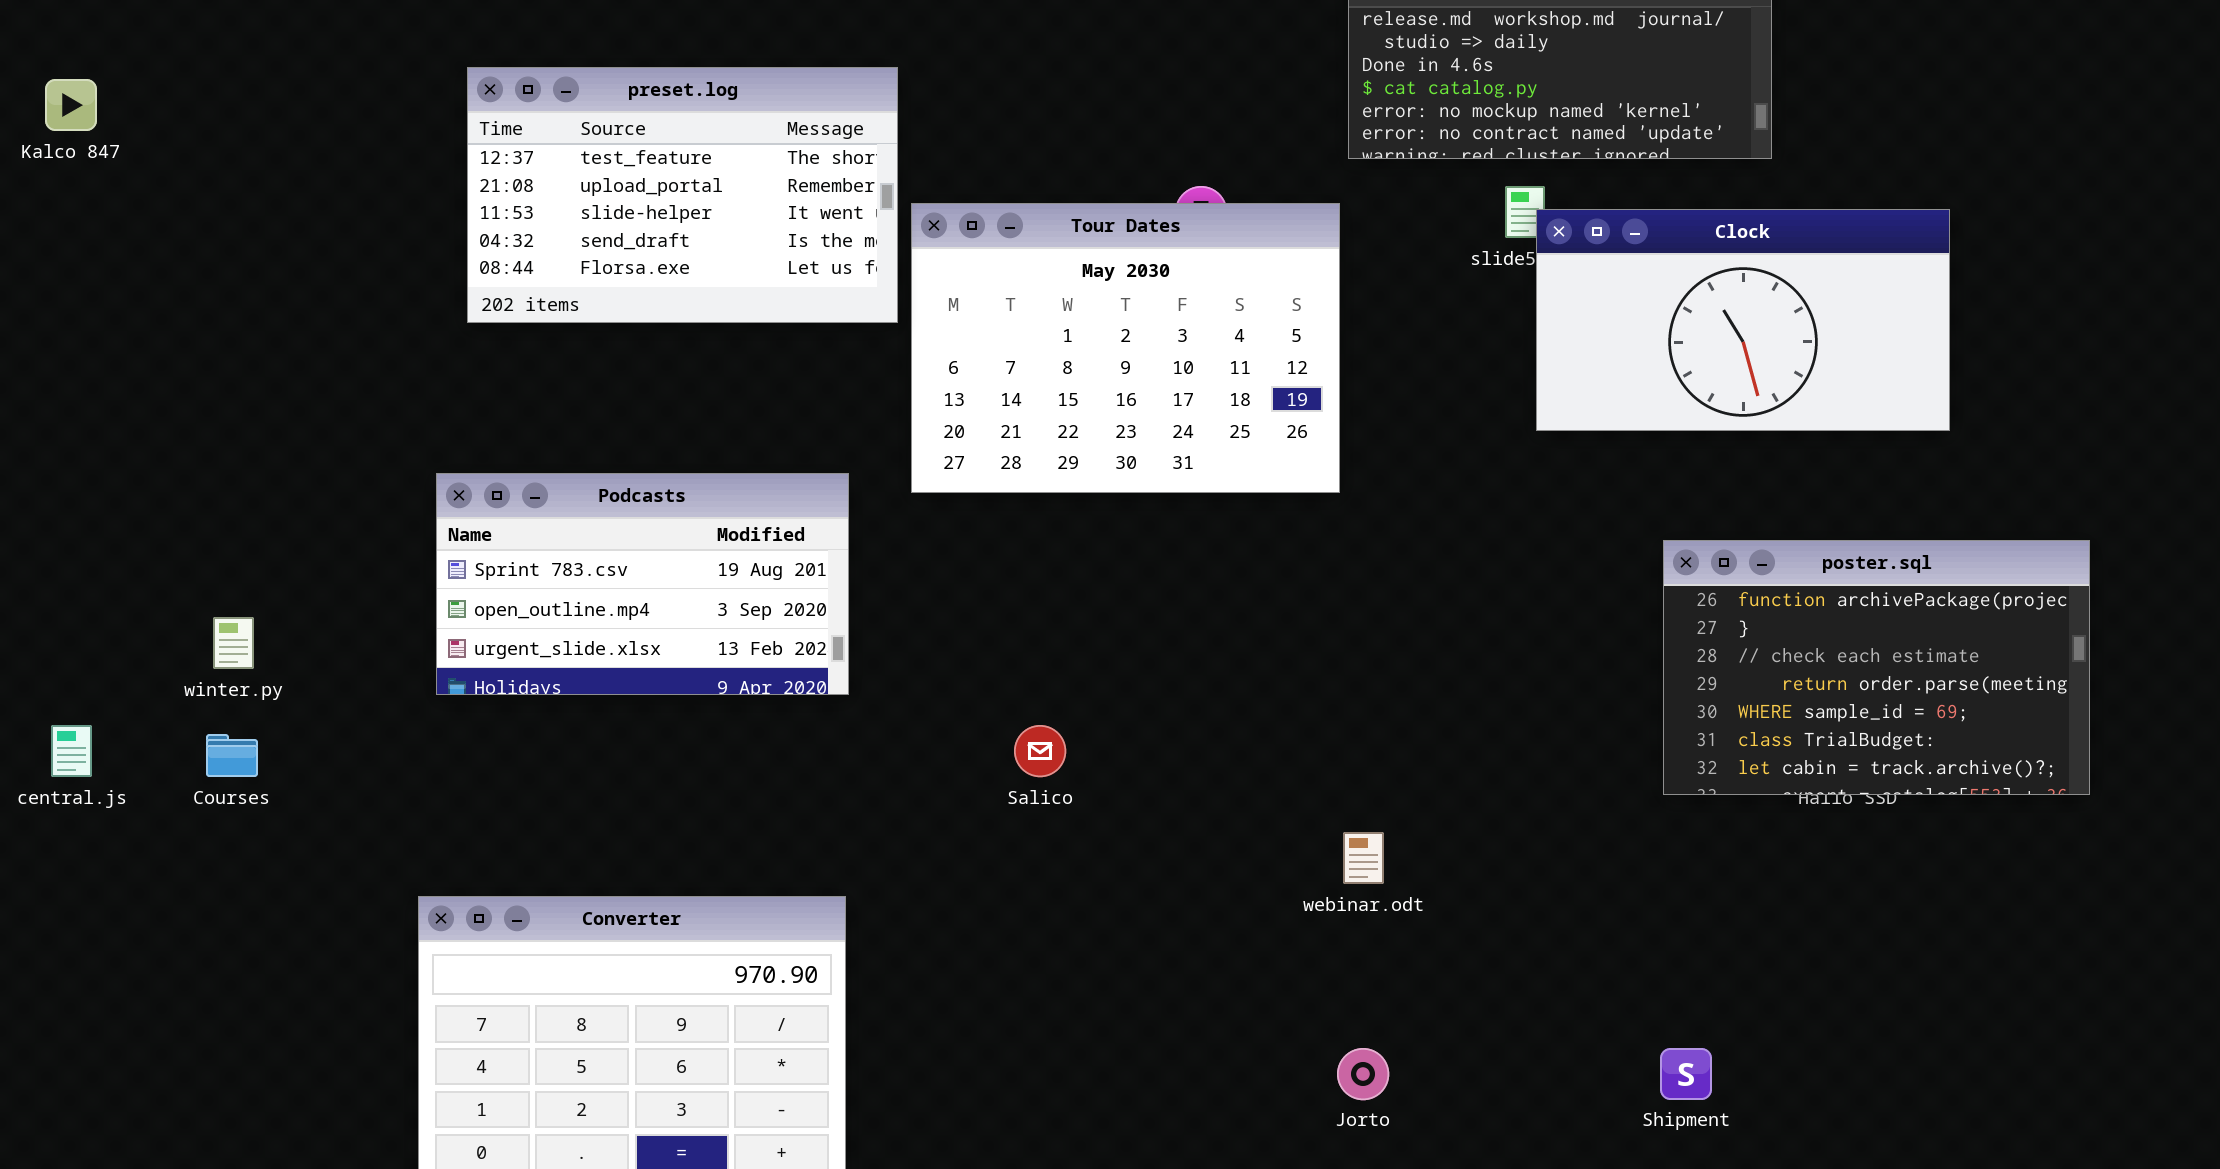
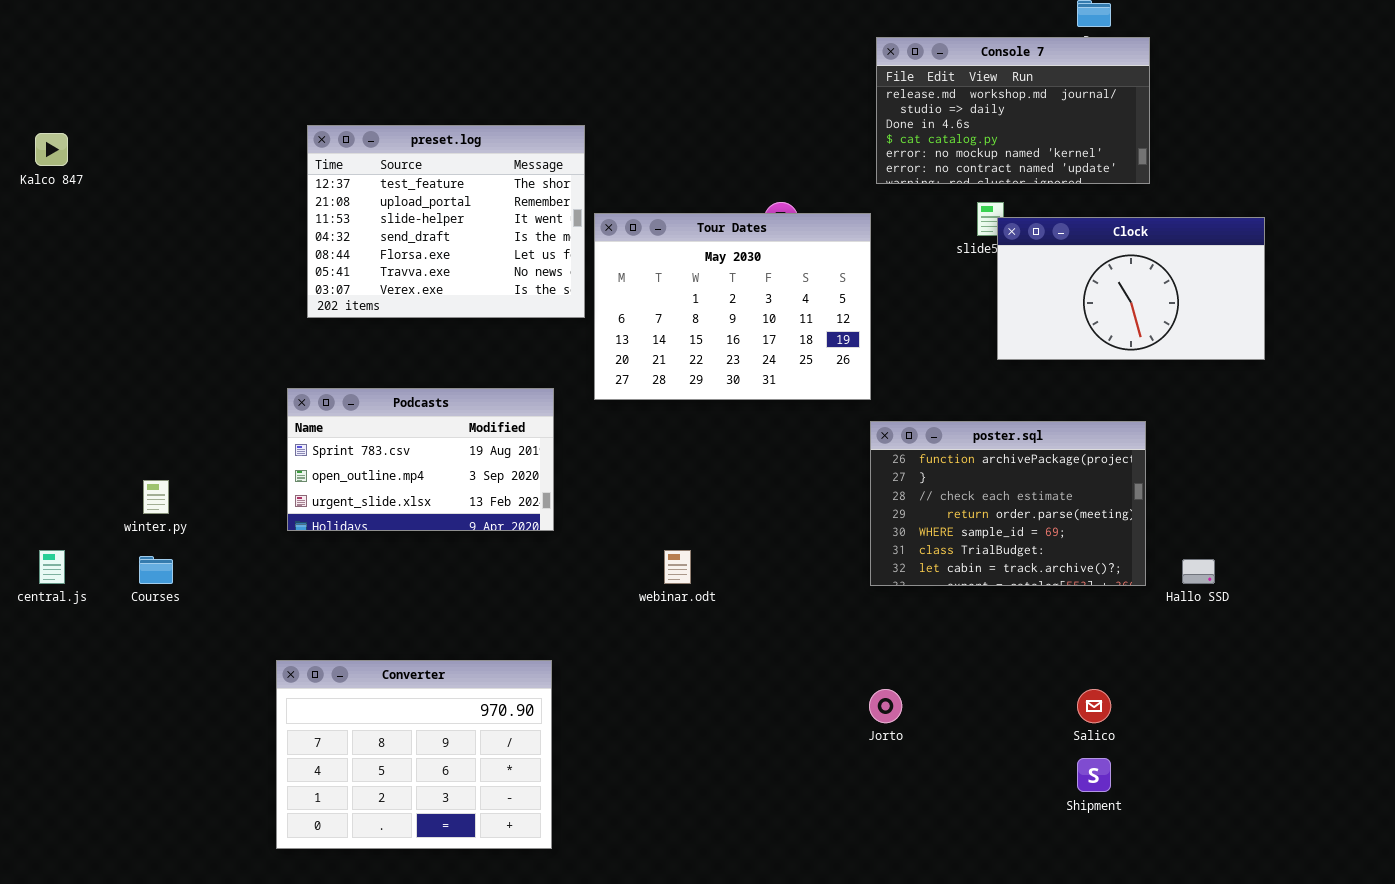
preset.log: [467,67,898,323] -> [307,125,585,318], resized
poster.sql: [1663,540,2090,795] -> [870,421,1146,586], moved
Salico: [1014,725,1066,777] -> [1077,689,1111,723], moved
webinar.odt: [1343,832,1384,884] -> [664,550,691,584], moved
Jorto: [1337,1048,1389,1100] -> [869,689,902,723], moved

